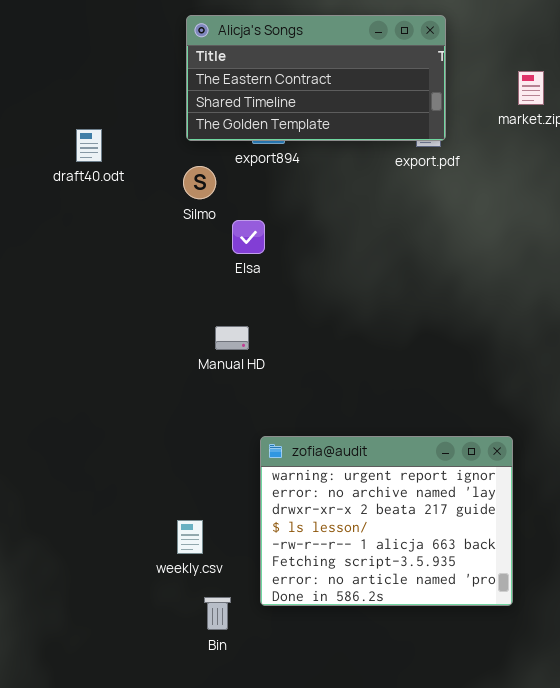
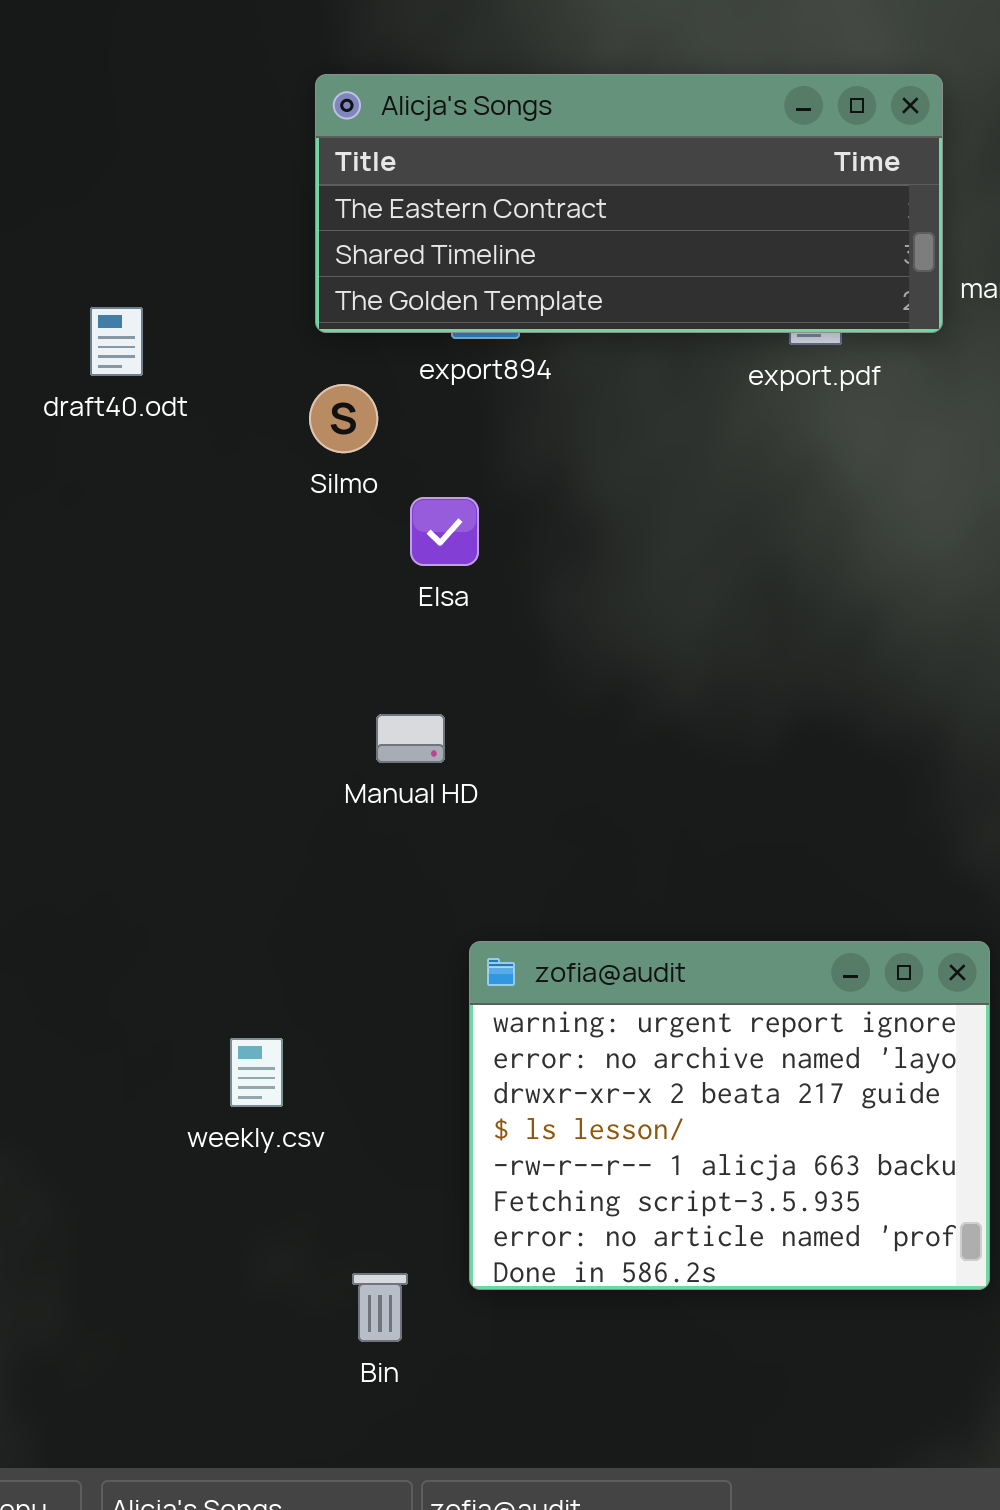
Alicja's Songs: [186,15,446,141] -> [315,74,943,333], resized
weekly.csv: [177,520,203,554] -> [230,1038,283,1107], moved

